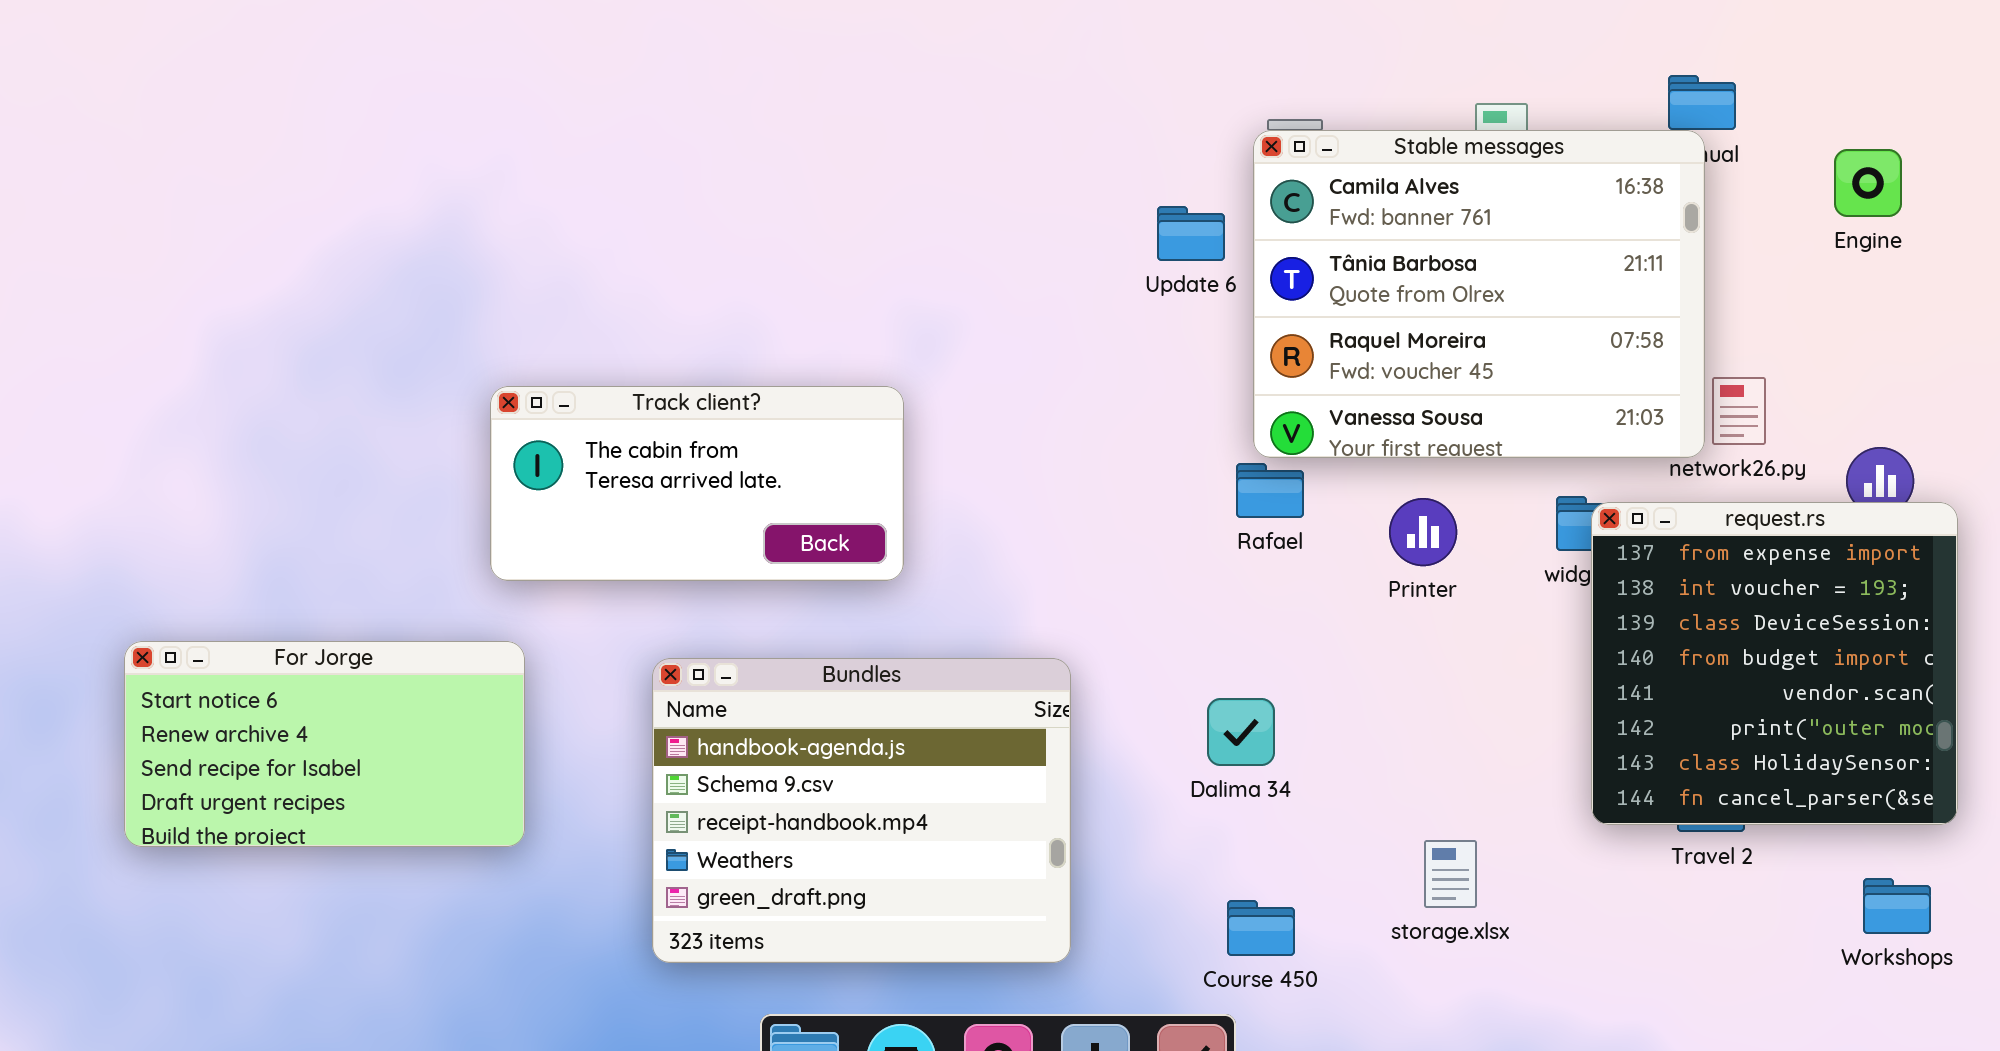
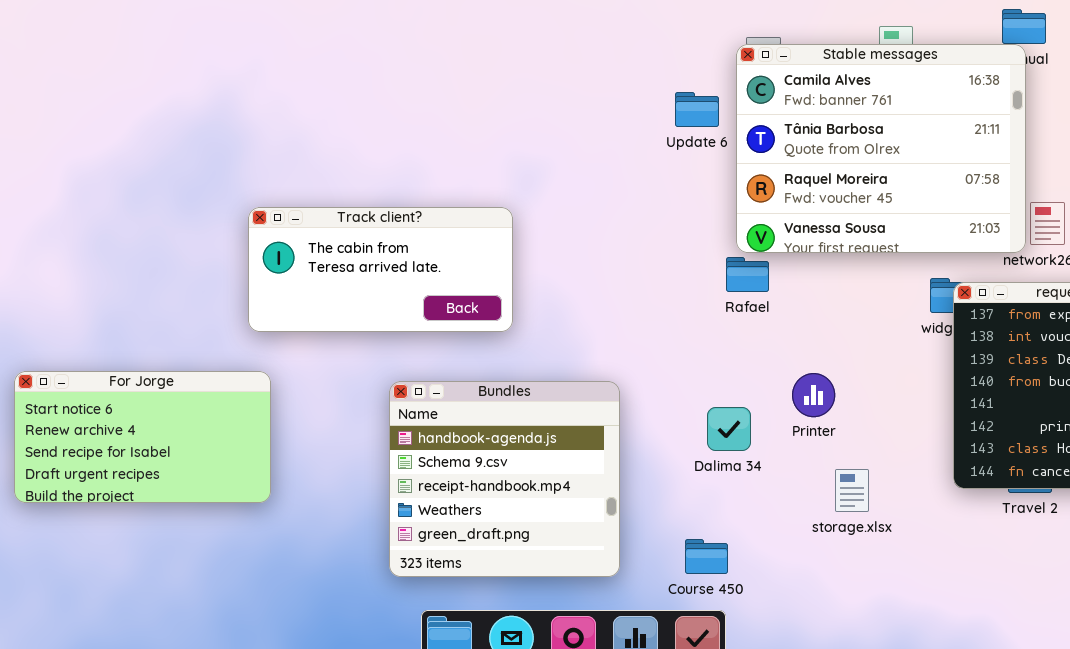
Printer: [1389,498,1457,566] -> [792,373,835,417], moved
Bundles: [652,658,1071,963] -> [389,381,620,577], resized
storage.xlsx: [1424,840,1477,908] -> [835,469,869,512], moved
Course 450: [1227,900,1295,956] -> [685,539,728,574], moved

